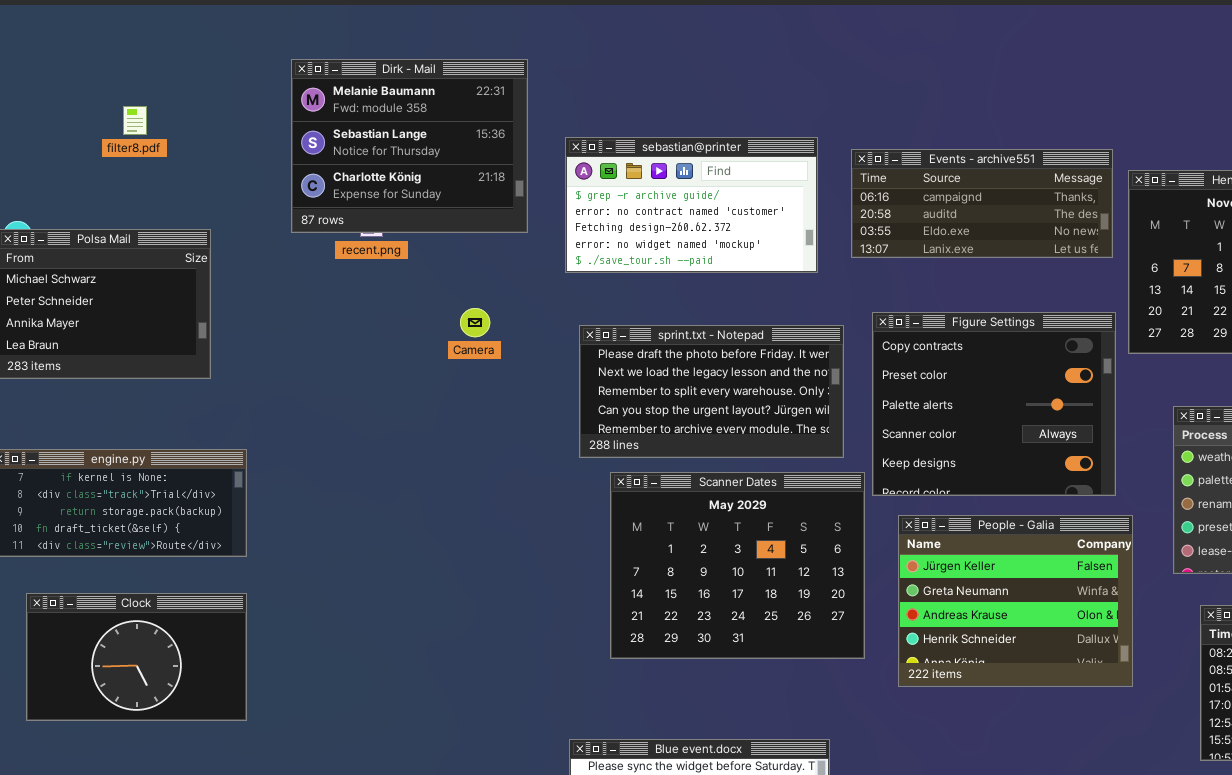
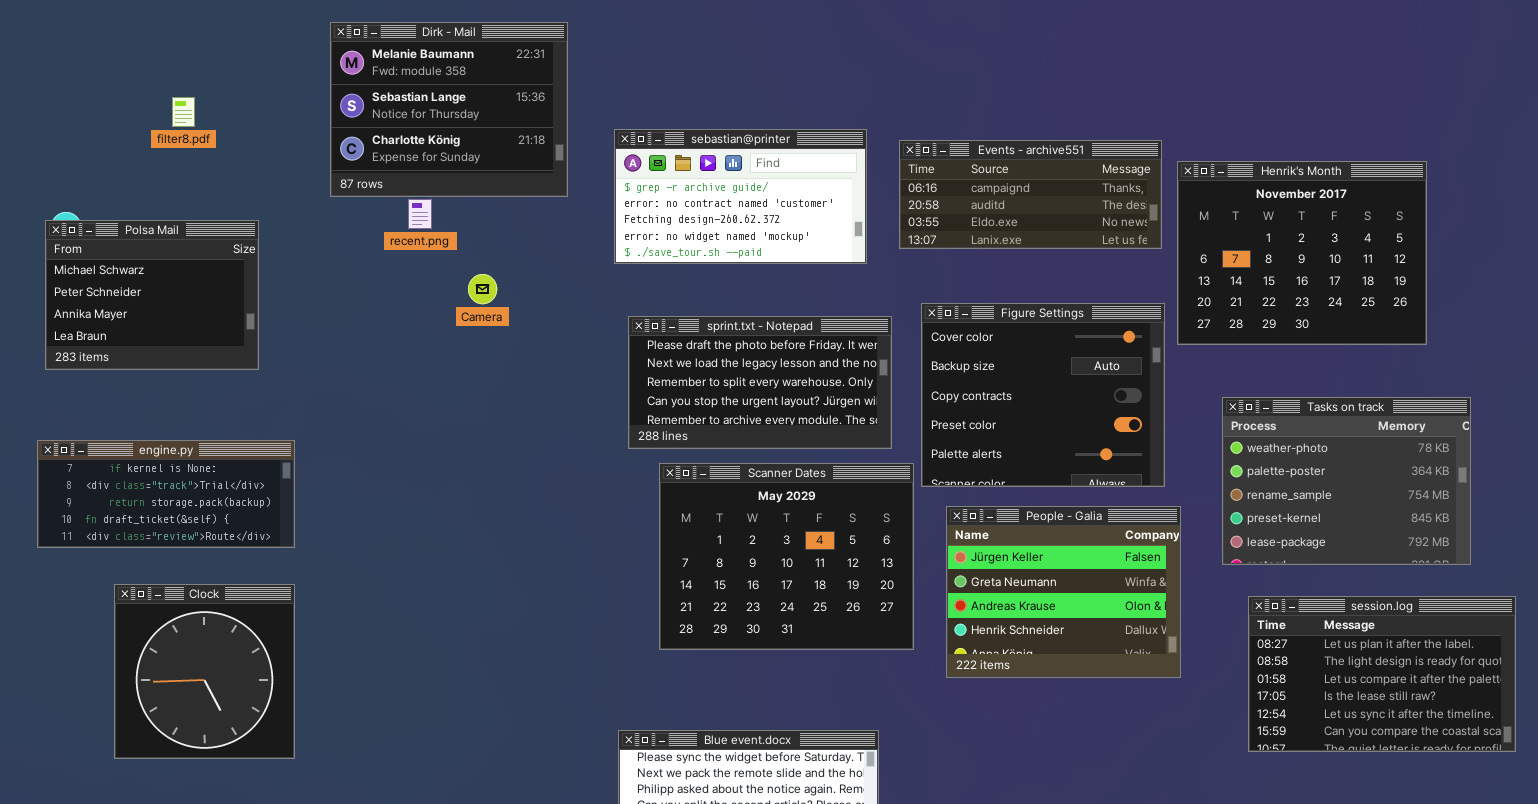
Dirk - Mail: [291,59,528,233] -> [330,22,568,197], moved
Camera: [460,308,490,337] -> [468,274,497,304], moved
Figure Settings: [872,312,1116,496] -> [921,303,1165,487], scrolled up 2 rows
Clock: [26,593,247,721] -> [114,584,295,759], resized

